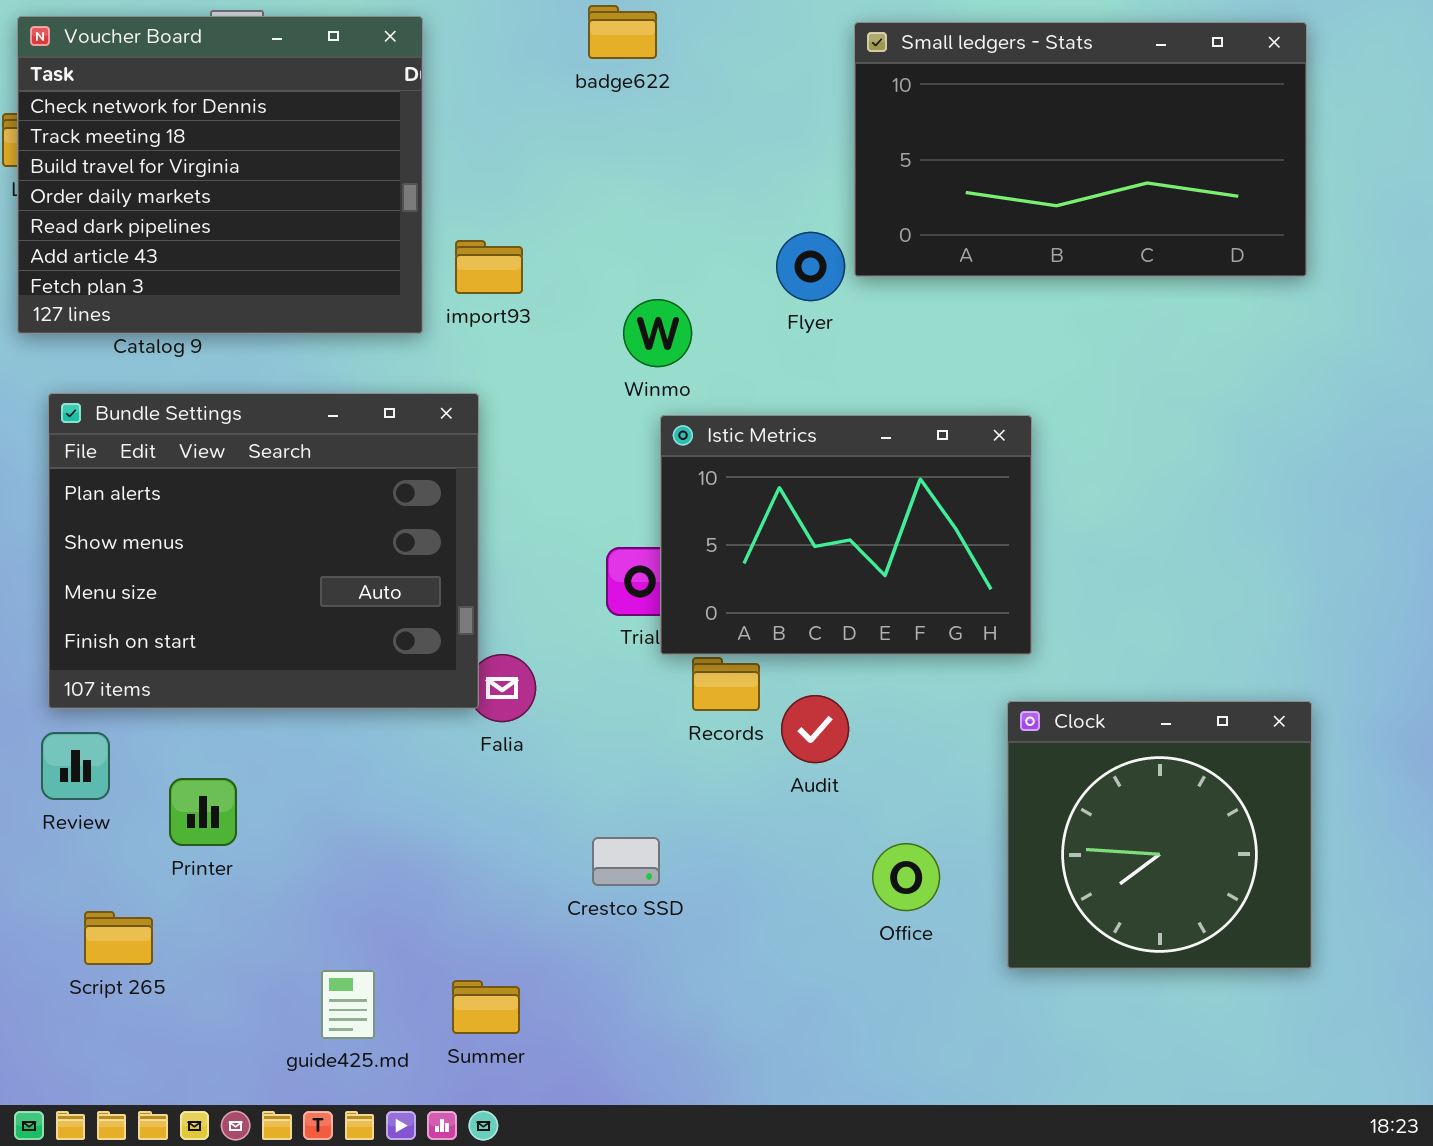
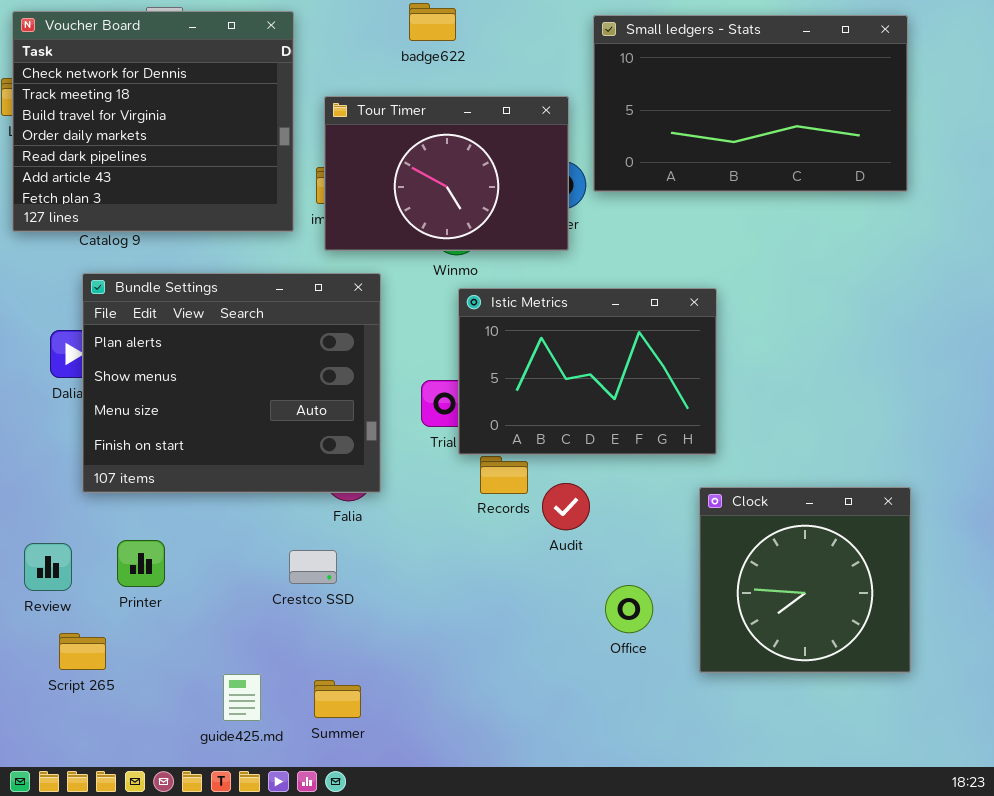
Tour Timer: none -> [324,96,569,251], opened
Bundle Settings: [48,393,479,709] -> [82,273,381,493], moved
Review: [41,732,110,800] -> [24,543,72,591], moved
Crestco SSD: [592,837,660,886] -> [289,550,337,584], moved

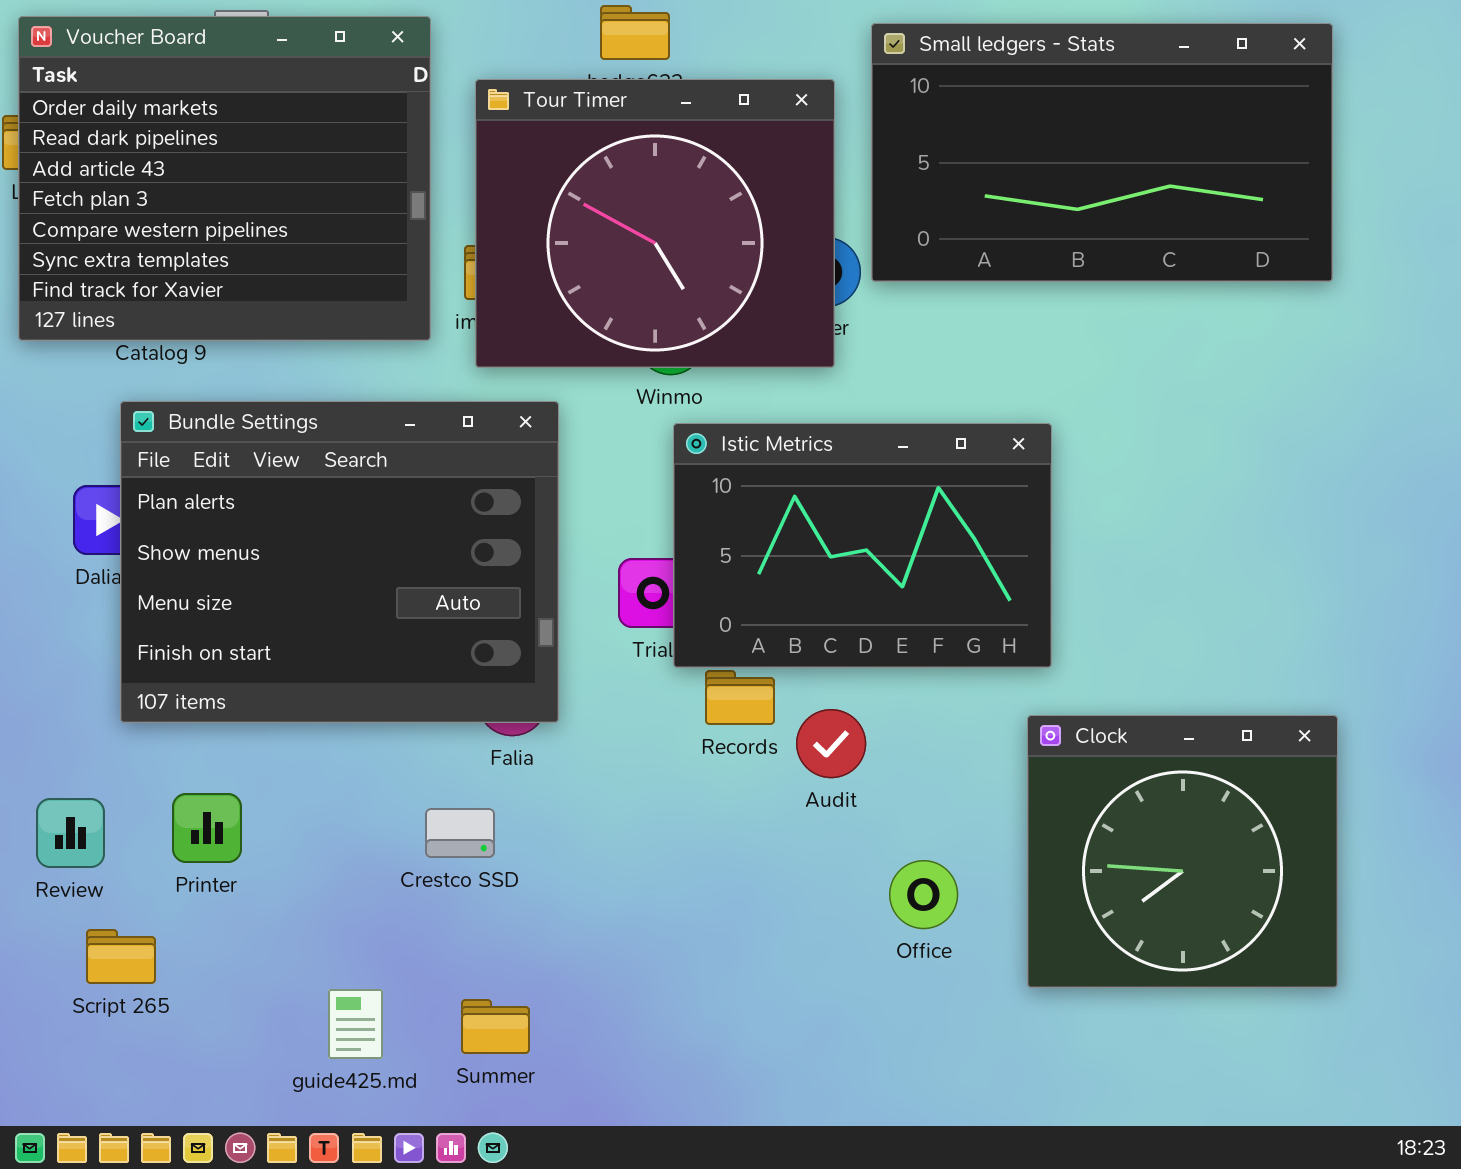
Voucher Board: [12,11,294,232] -> [18,16,431,341], scrolled down 3 rows
Tour Timer: [324,96,569,251] -> [475,79,835,368], resized

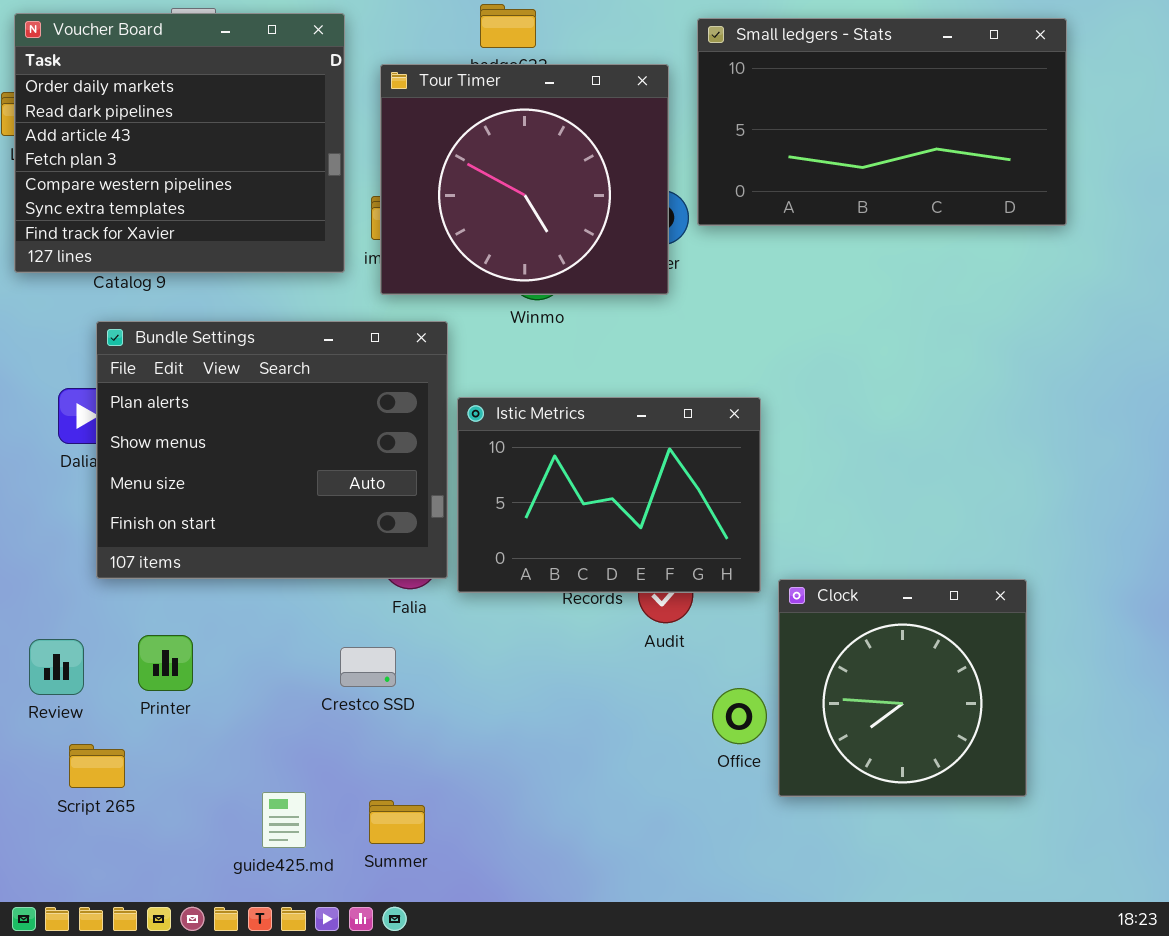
Istic Metrics: [673,423,1052,668] -> [457,397,761,593], moved
Clock: [1027,715,1338,988] -> [778,579,1027,797], moved

